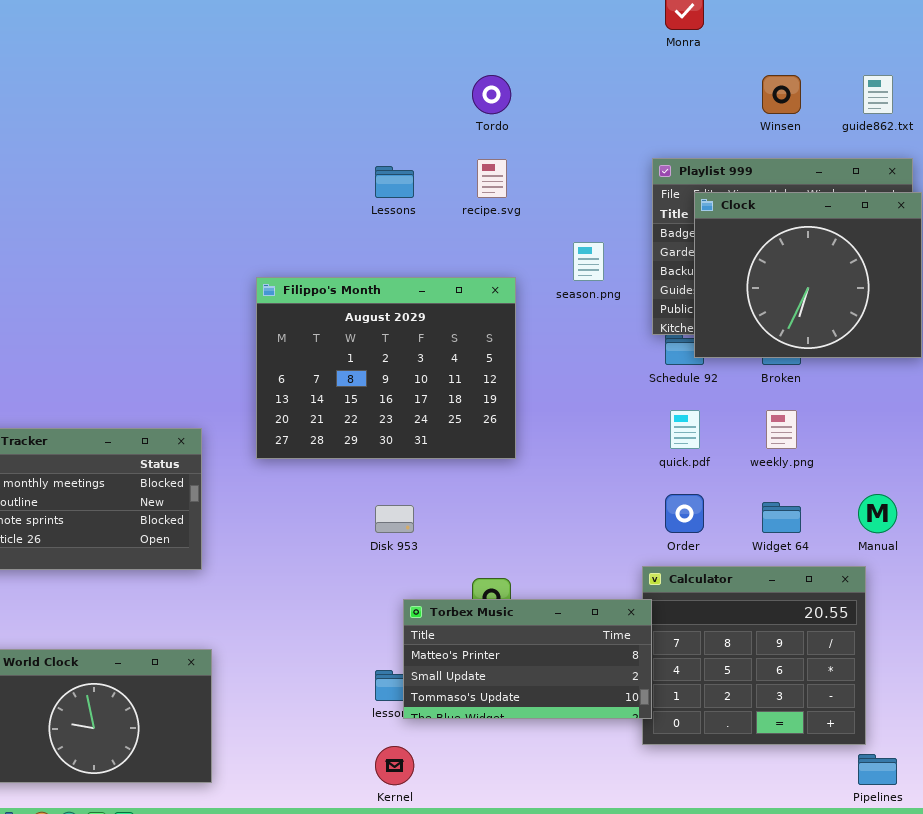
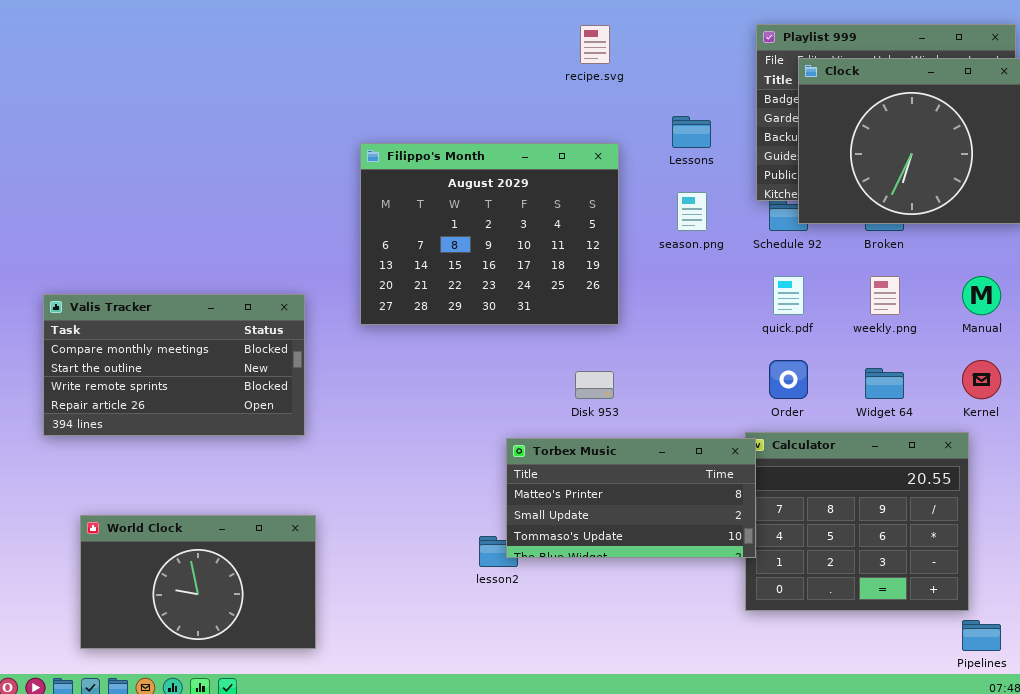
Lessons: [375,166,414,198] -> [672,116,711,148], moved
season.png: [573,242,604,281] -> [677,192,707,231], moved
Manual: [858,494,897,533] -> [962,276,1001,315], moved
Disk 953: [375,505,414,533] -> [575,371,614,399], moved
Torbex Music: [403,599,652,719] -> [506,438,756,558], moved
Kernel: [375,746,414,785] -> [962,360,1001,399], moved

